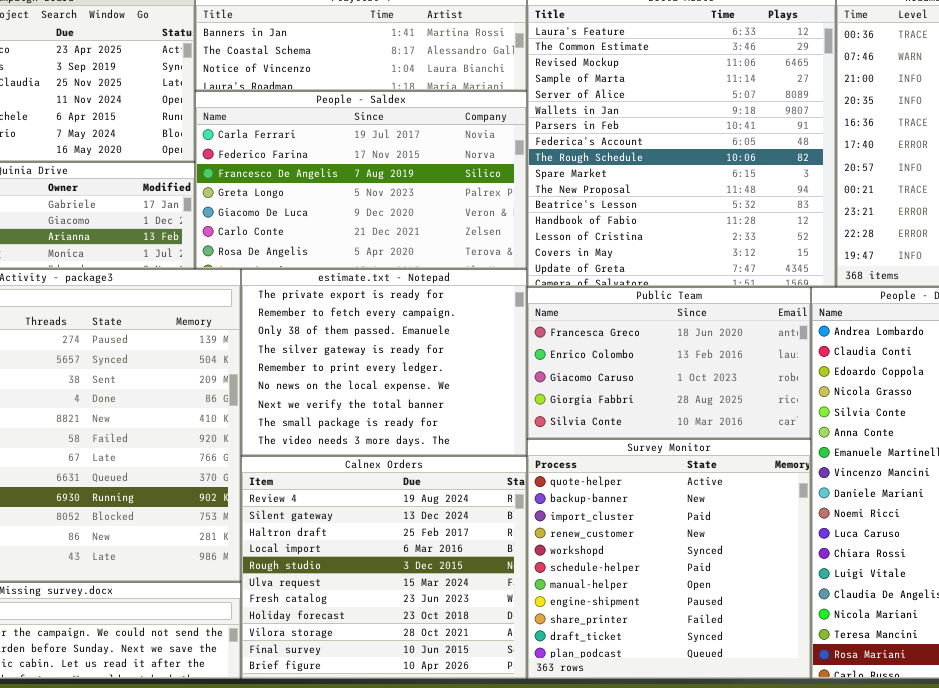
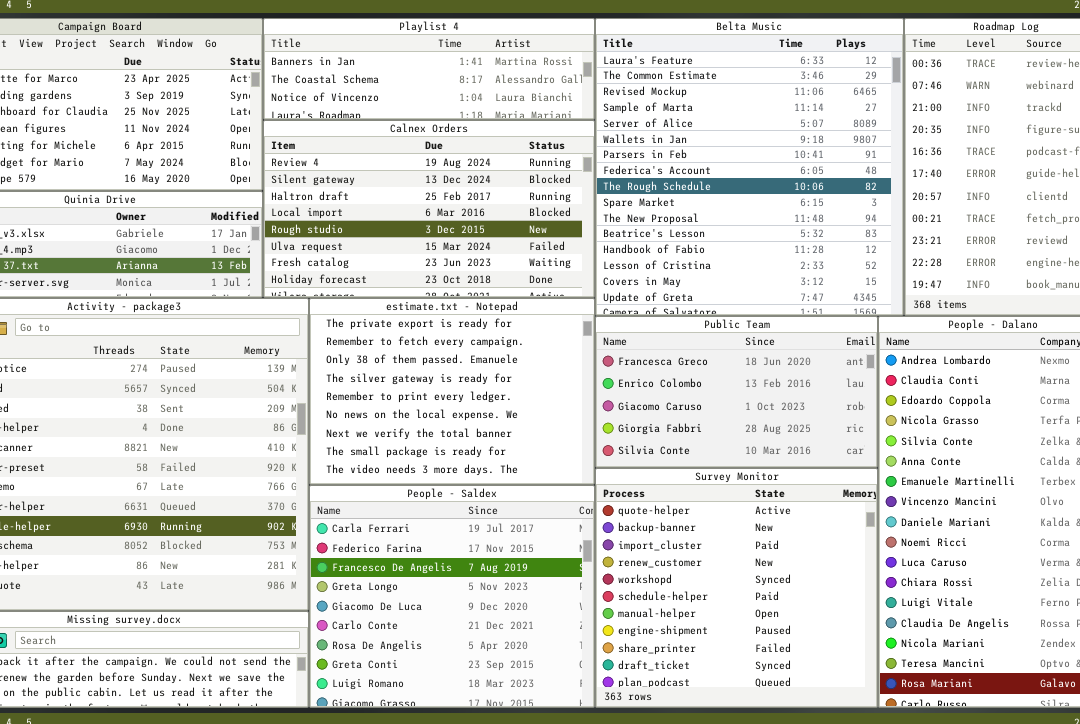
People - Saldex: [195,91,527,269] -> [309,485,595,708], moved, resized
Calnex Orders: [241,456,527,679] -> [263,120,595,298], moved, resized

